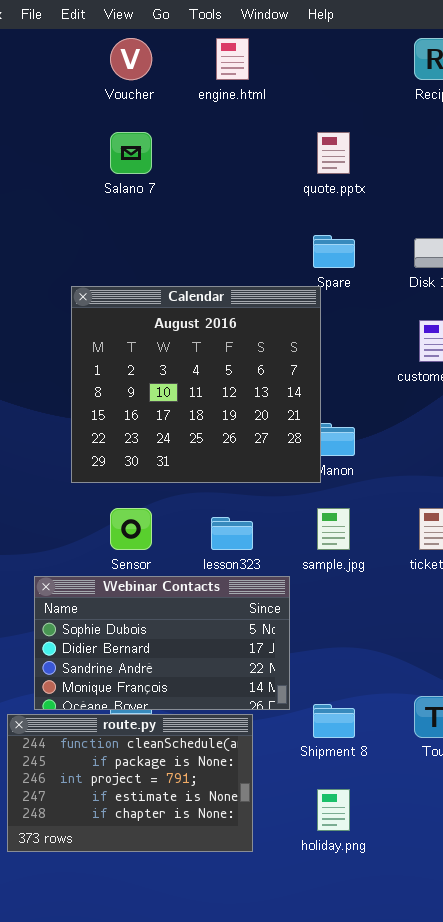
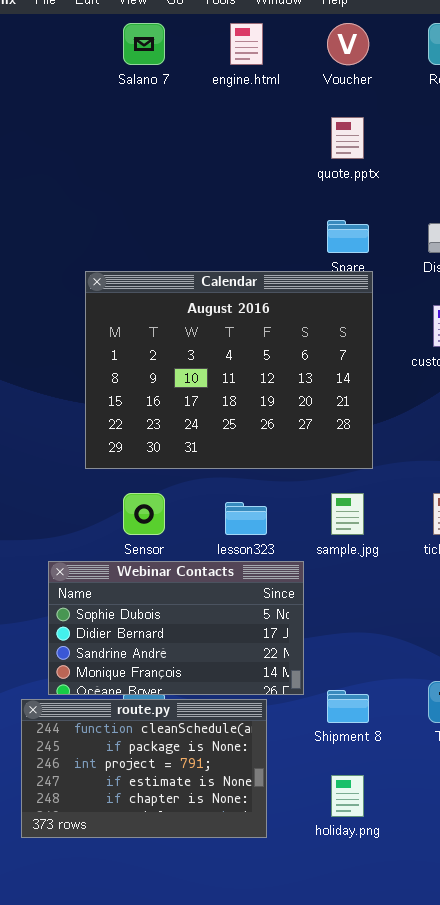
Voucher: [110,38,152,80] -> [327,23,369,65], moved
Salano 7: [110,132,152,174] -> [123,23,165,65], moved
Calendar: [71,286,321,483] -> [85,271,373,469], resized

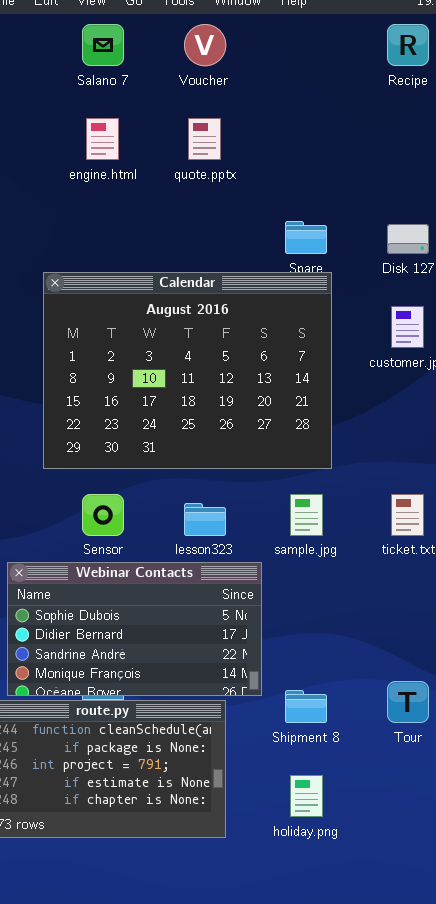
engine.html: [230,23,263,65] -> [86,118,119,160], moved
Voucher: [327,23,369,65] -> [184,24,226,66], moved
quote.pptx: [331,117,364,159] -> [188,118,221,160], moved

